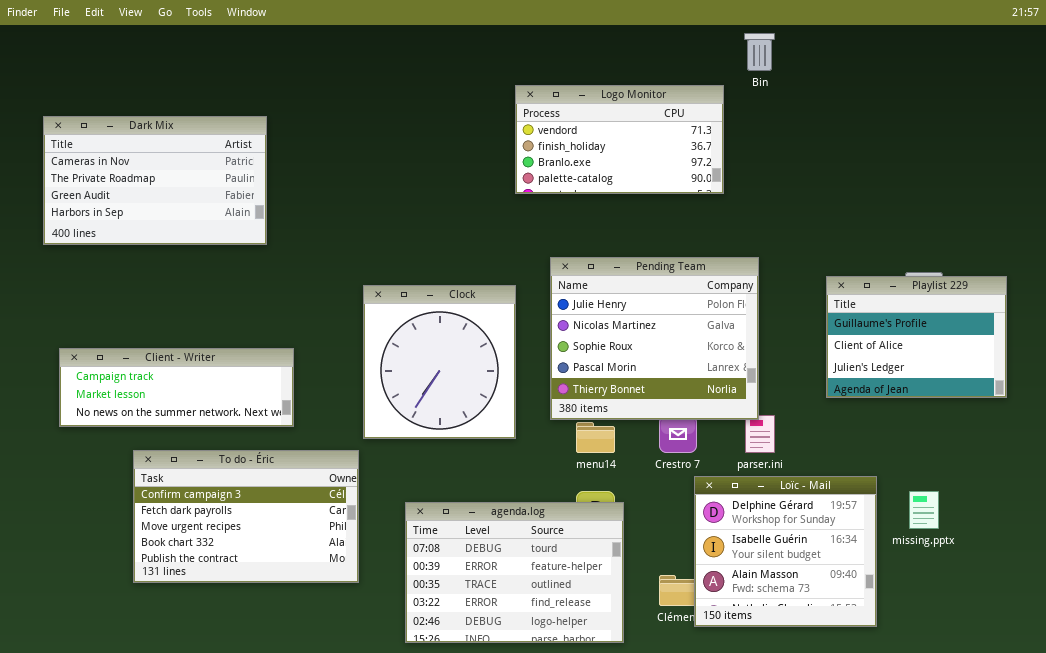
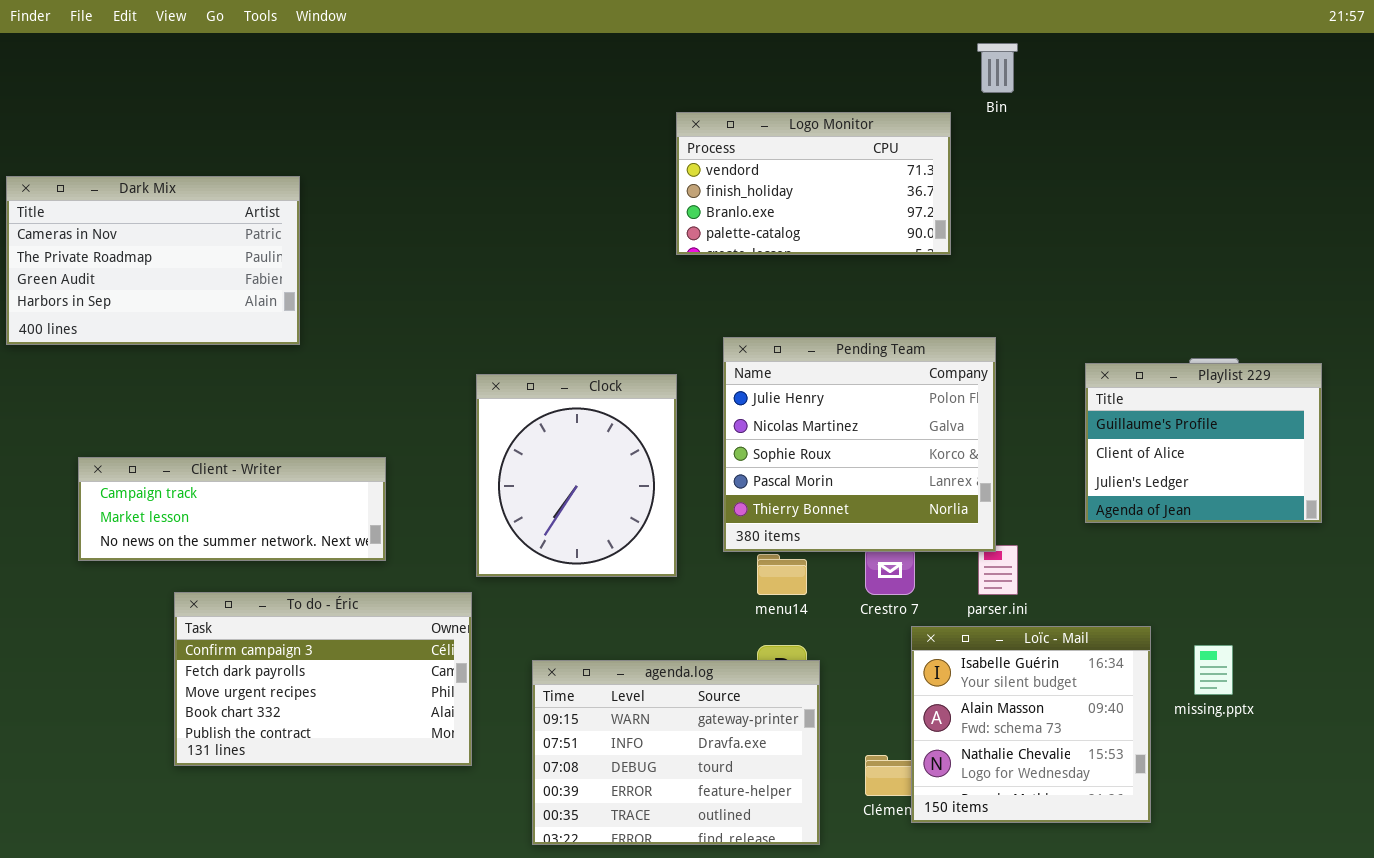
Dark Mix: [43,116,267,245] -> [6,176,300,345], moved
Loïc - Mail: [694,476,877,627] -> [911,626,1151,823], scrolled down 1 row
agenda.log: [405,502,624,643] -> [532,660,820,845], scrolled up 2 rows

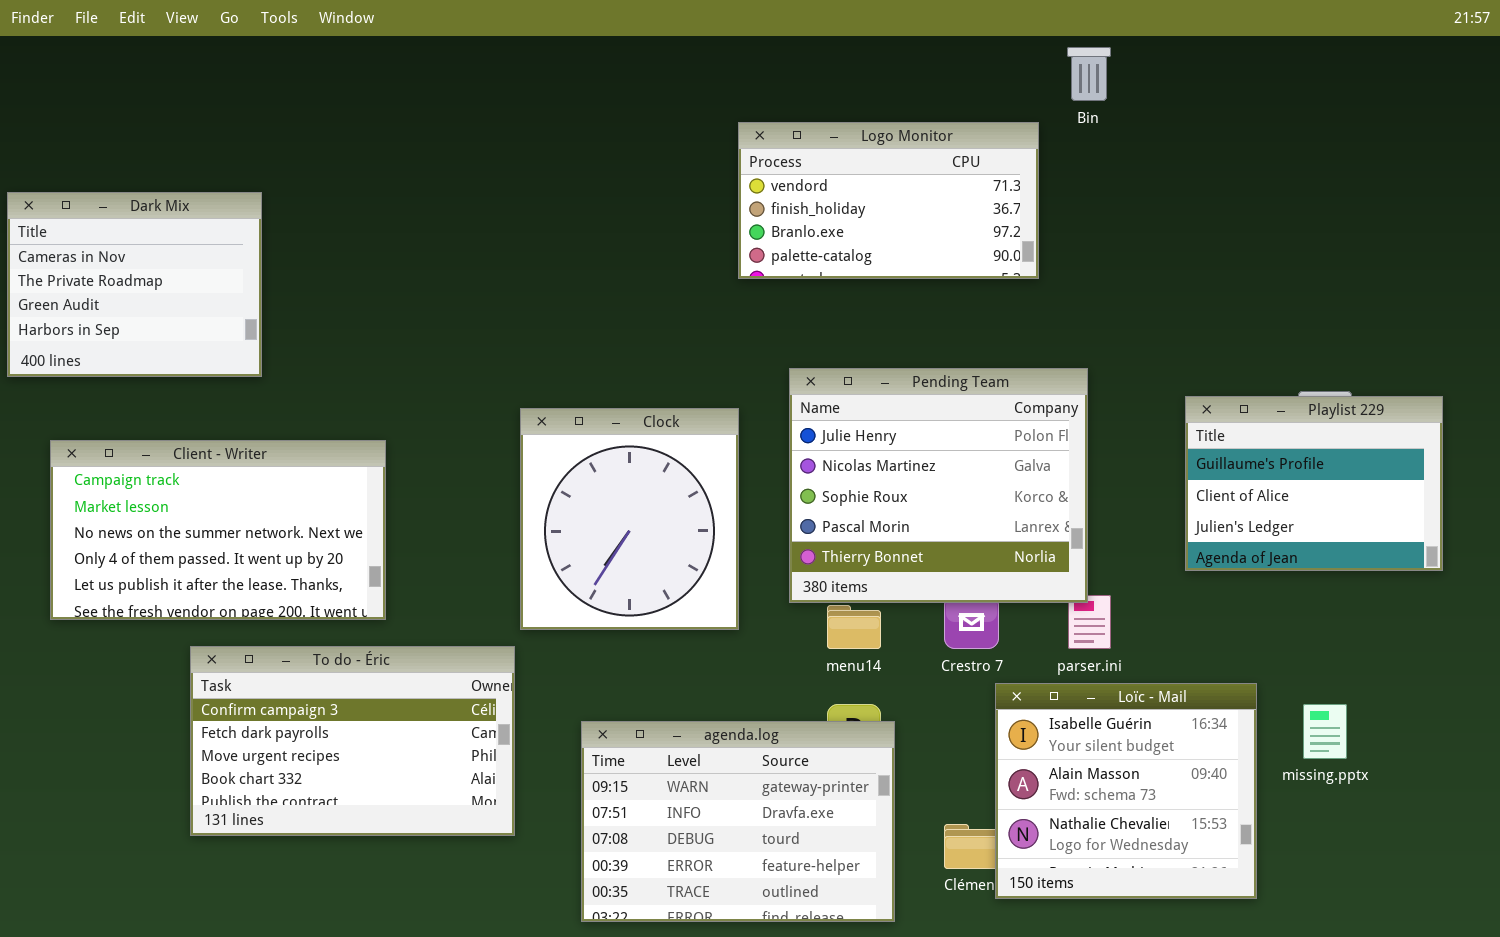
Dark Mix: [6,176,300,345] -> [7,192,262,377], resized
Client - Writer: [78,457,386,561] -> [50,440,386,620], moved, resized

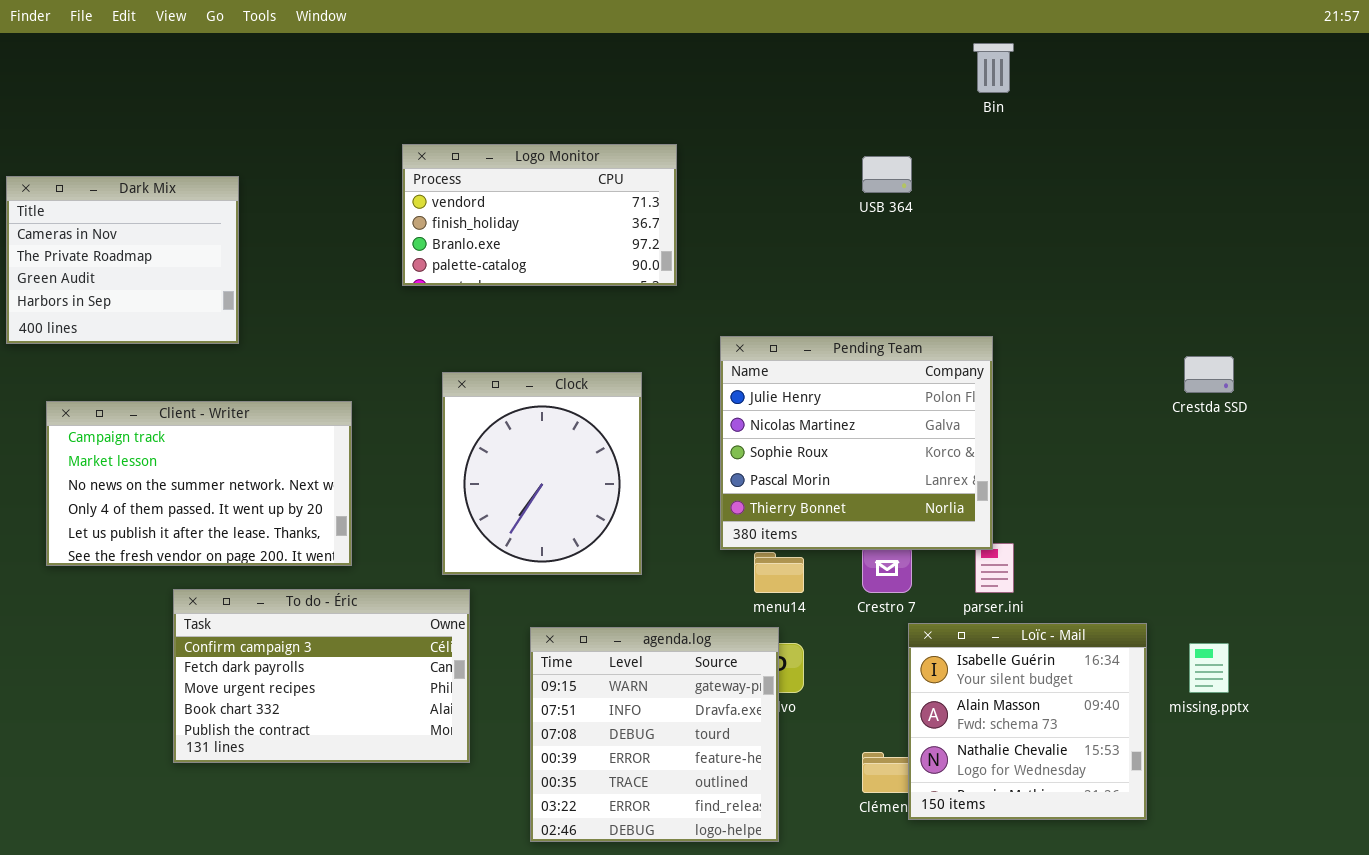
Logo Monitor: [738,122,1039,279] -> [402,144,677,286], moved
Playlist 229: [1185,396,1443,571] -> none, closed
Clock: [520,408,739,630] -> [442,372,642,575], moved
agenda.log: [581,721,895,922] -> [530,627,779,842], resized

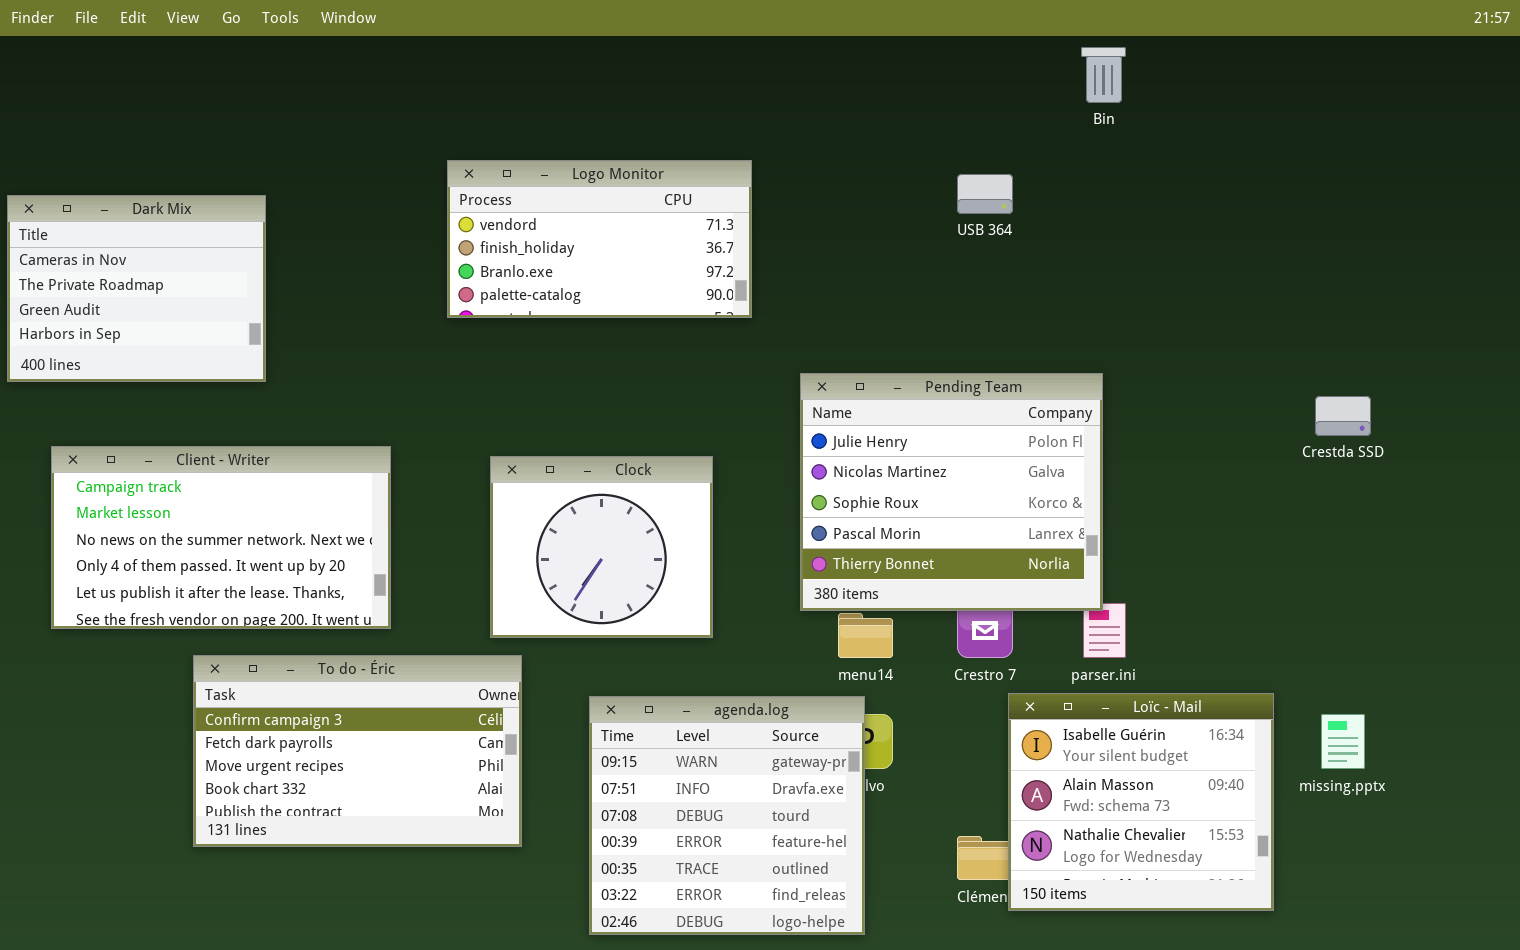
Clock: [442,372,642,575] -> [490,456,713,638], resized

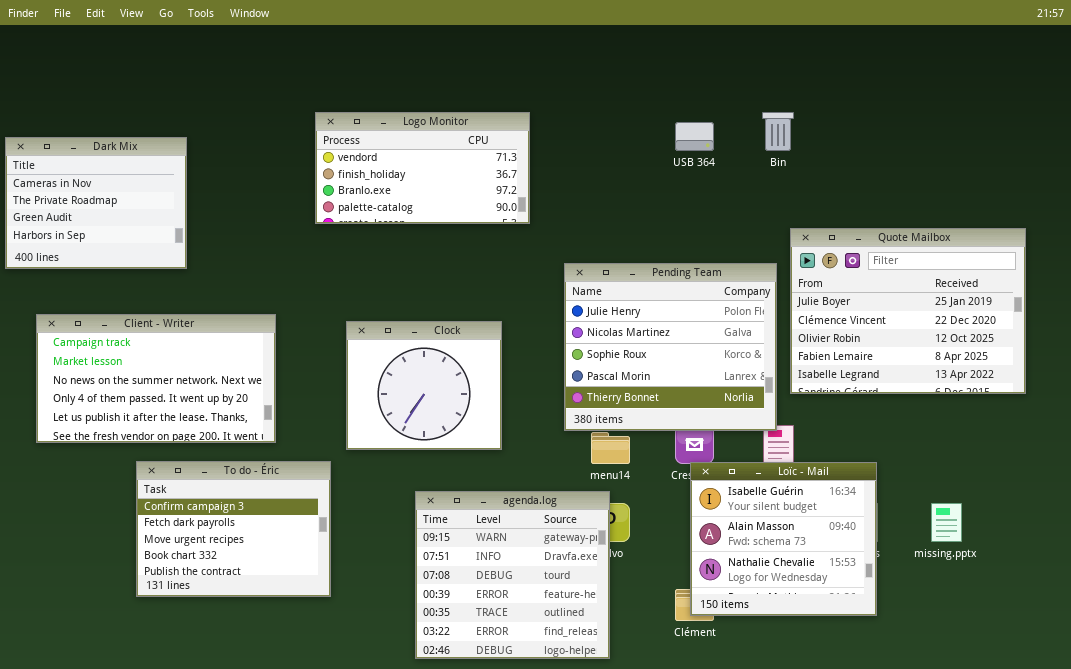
Bin: [1081,47,1126,103] -> [762,112,794,151], moved
Quote Mailbox: none -> [790,228,1026,394], opened
To do - Éric: [193,655,522,847] -> [136,461,331,597], resized
Loïc - Mail: [1008,693,1274,911] -> [690,462,877,616], moved

